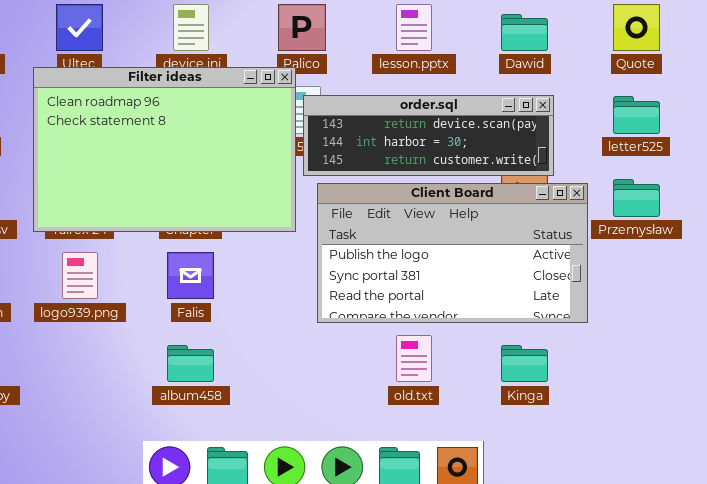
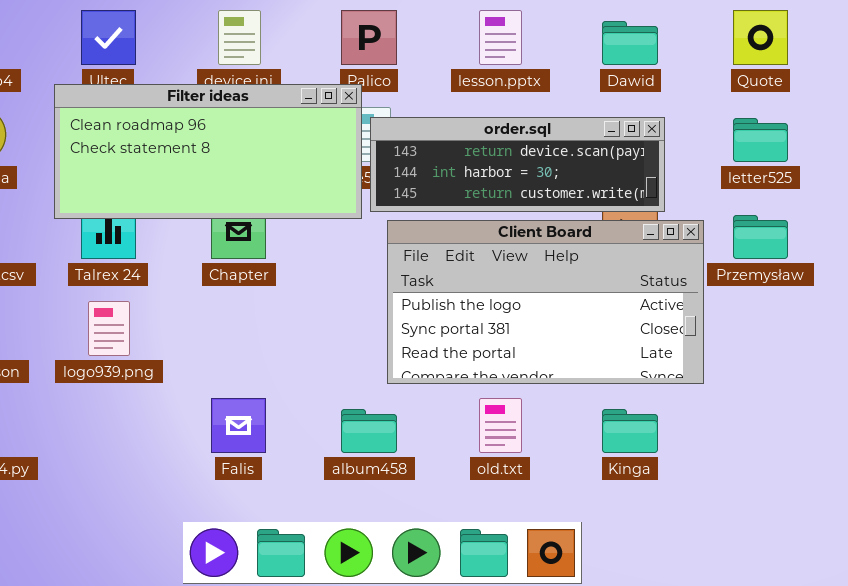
Filter ideas: [33,67,296,232] -> [54,84,362,219], resized
Falis: [167,252,214,299] -> [211,398,266,453], moved
album458: [167,345,214,382] -> [341,409,397,453], moved

